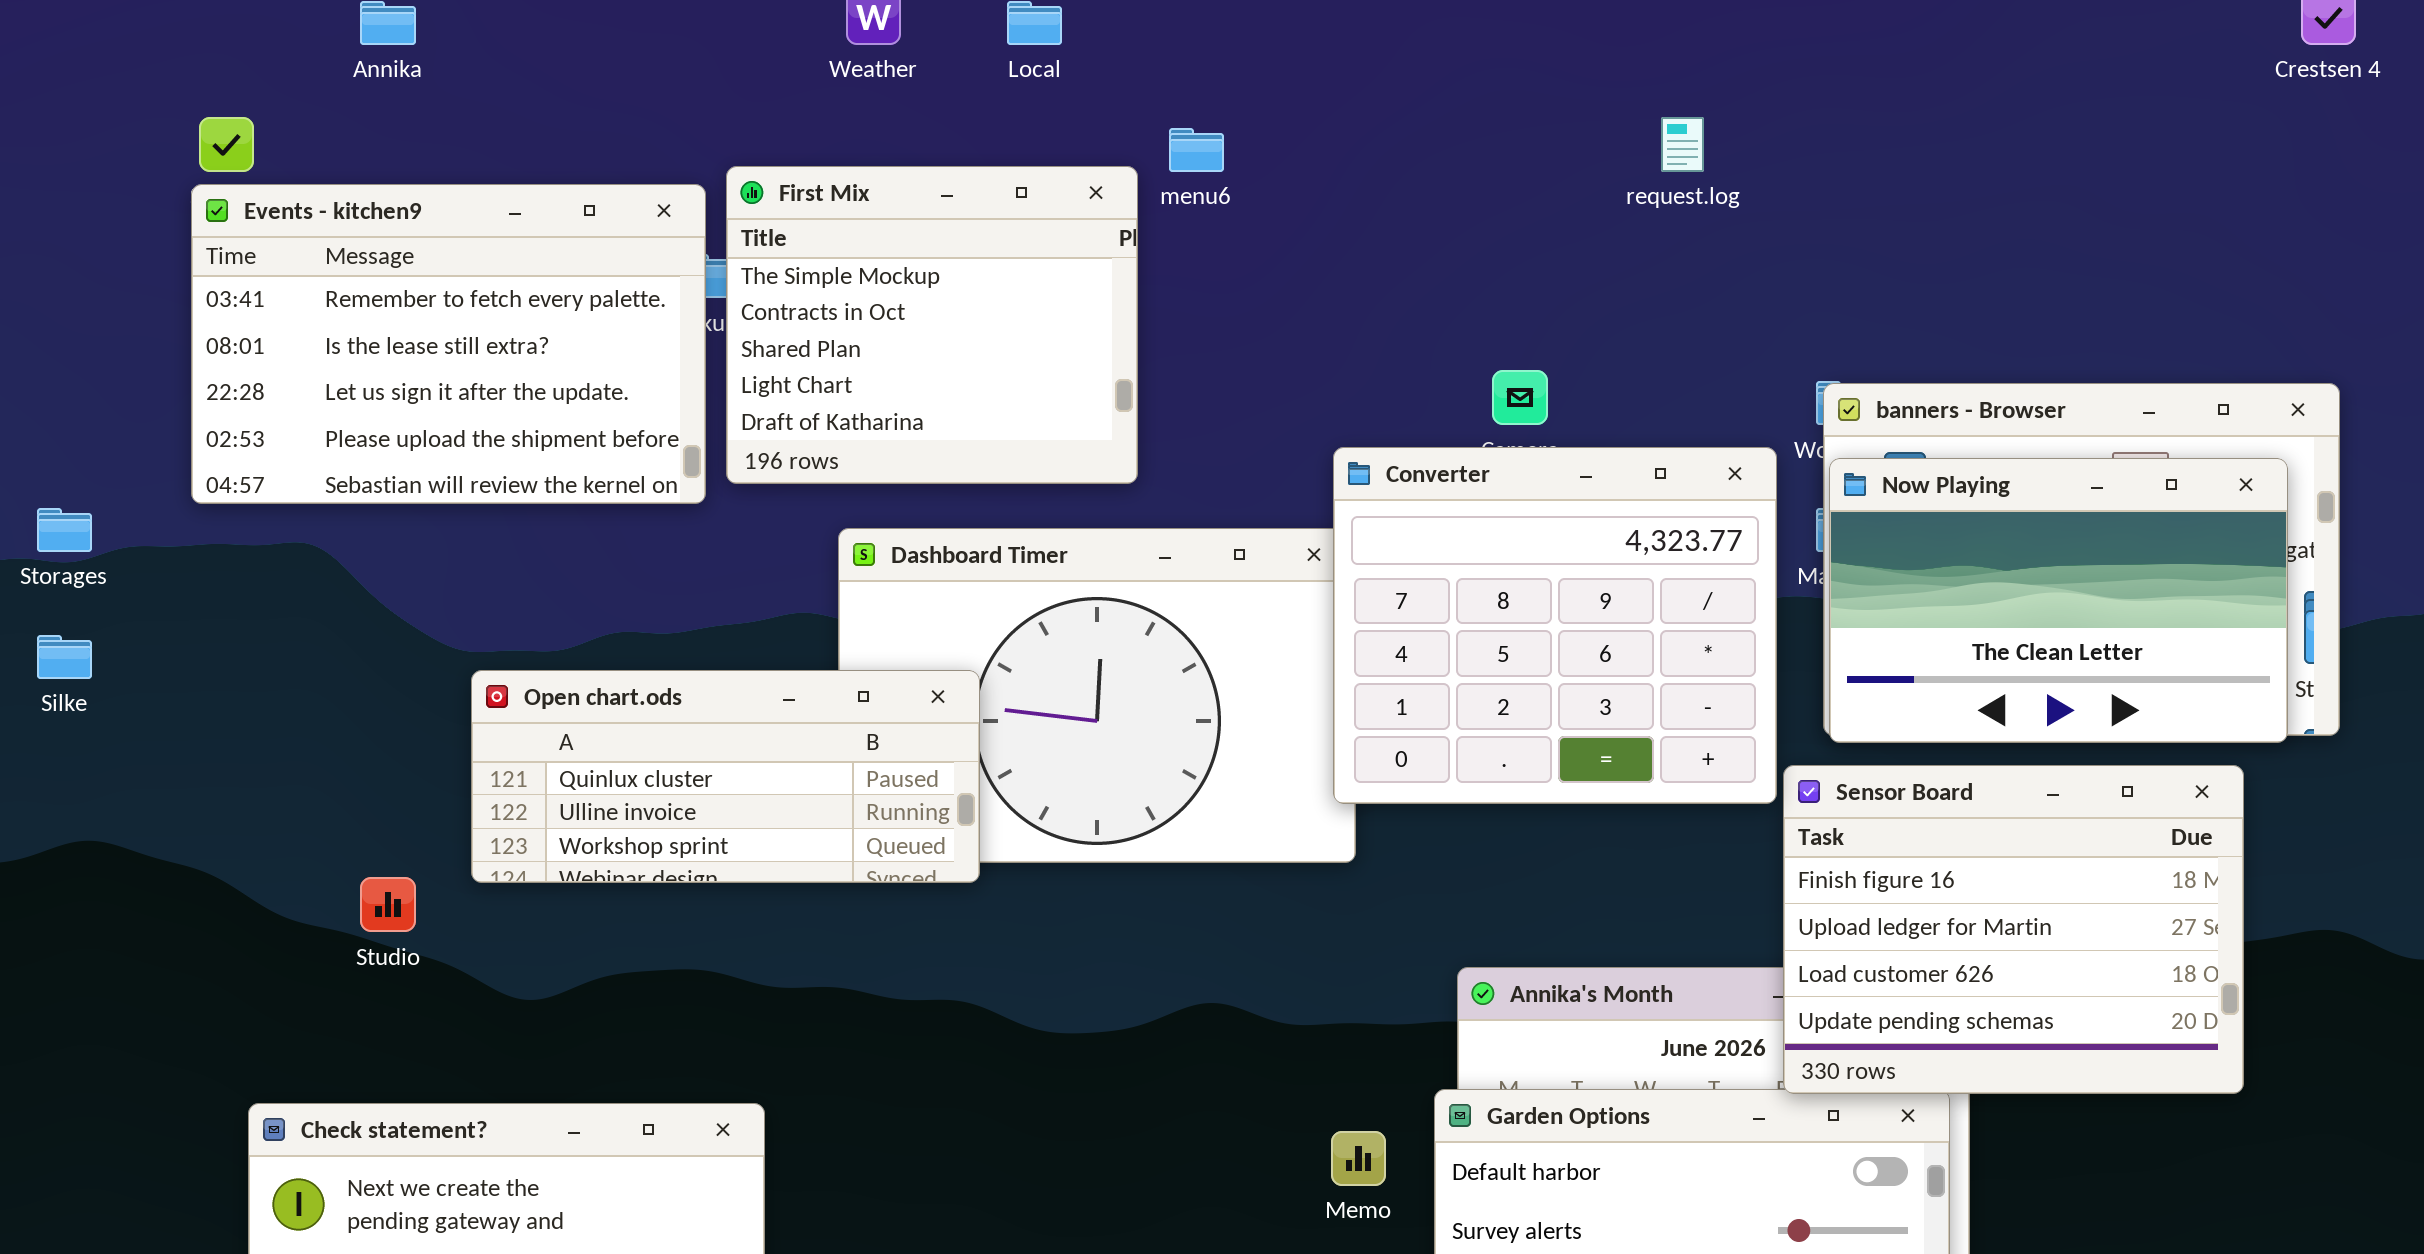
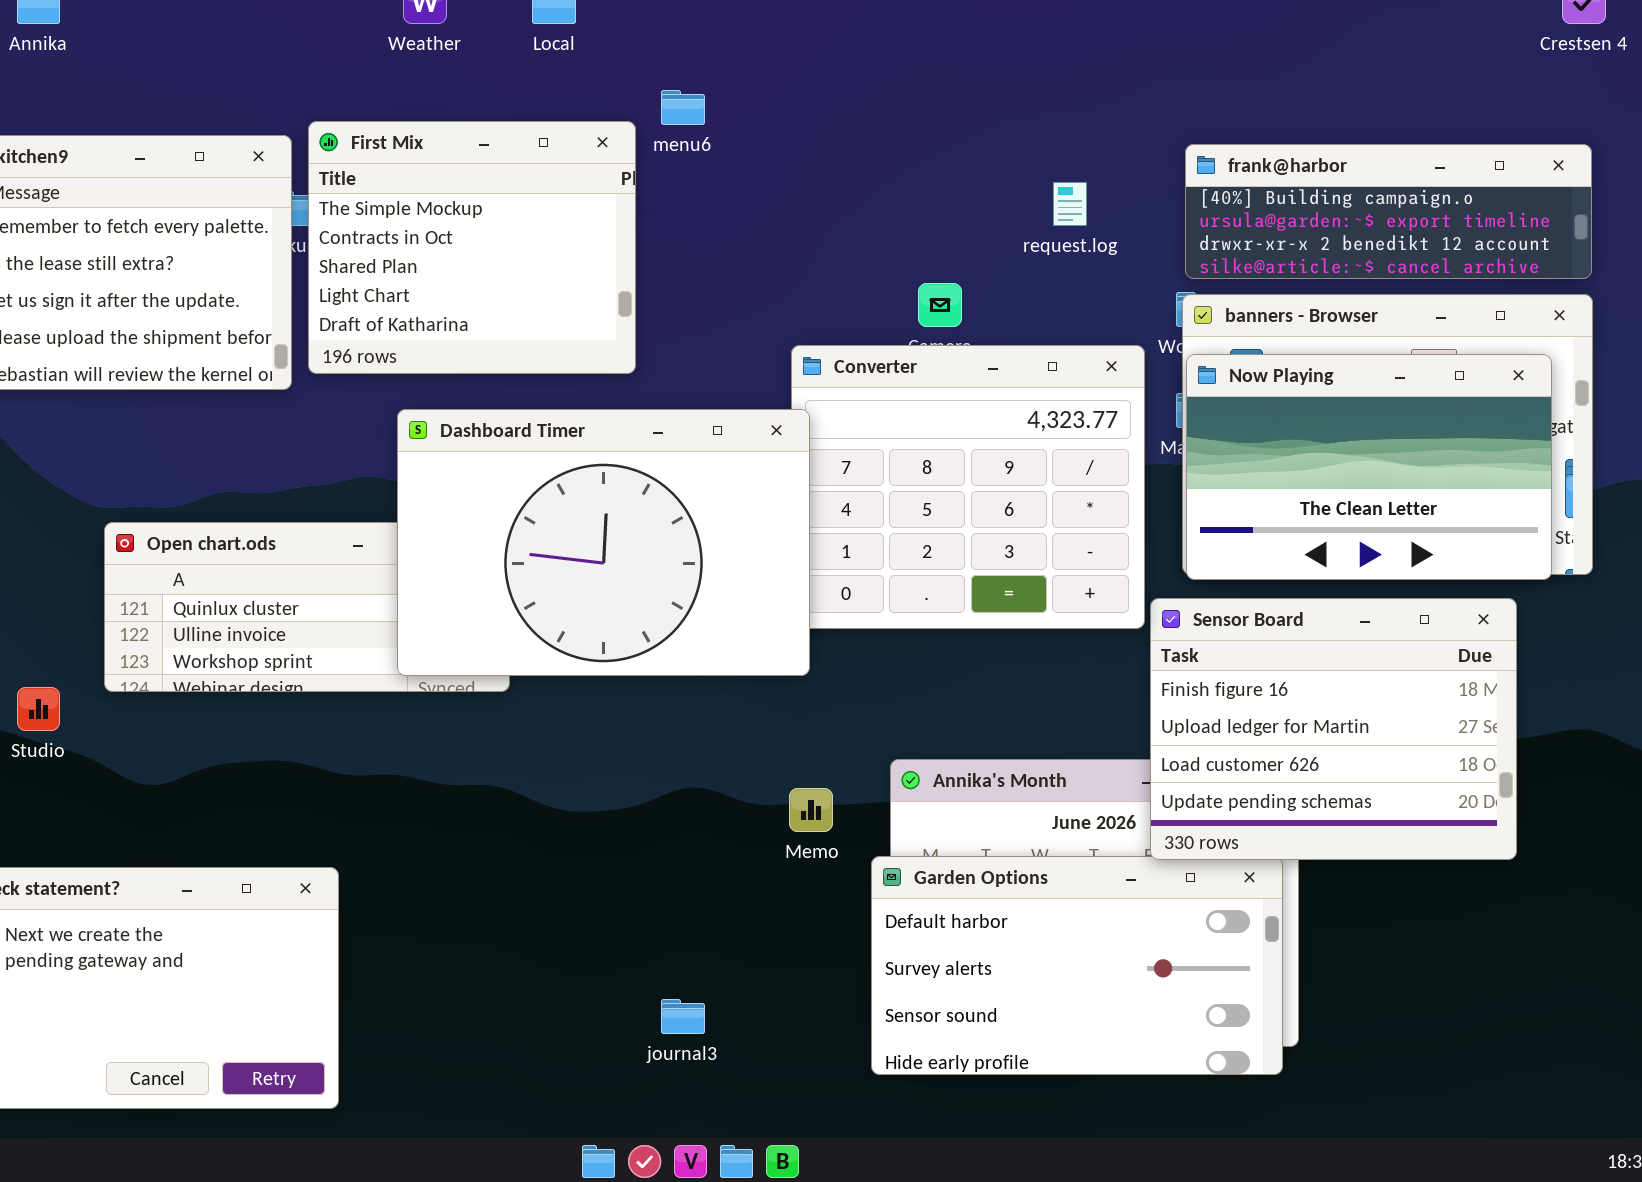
request.log: [1661,117,1704,172] -> [1053,182,1087,226], moved
frank@harbor: none -> [1185,144,1592,279], opened
Dashboard Timer: [838,528,1356,863] -> [397,409,810,676], raised
Memo: [1331,1131,1386,1186] -> [789,788,833,832], moved

